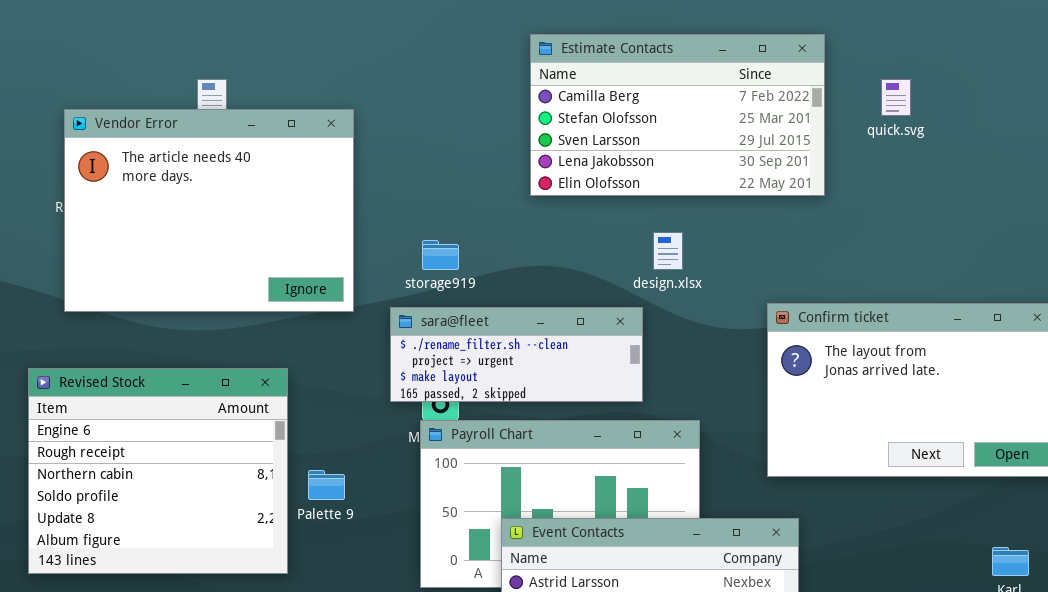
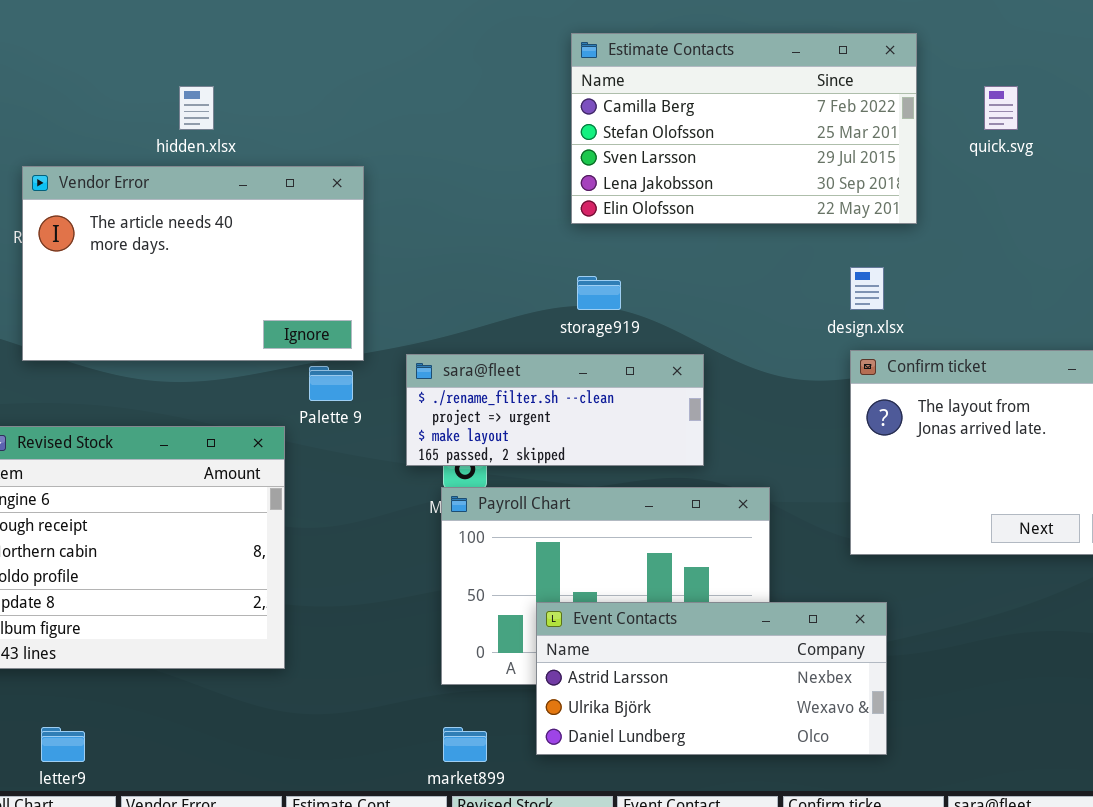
Vendor Error: [64,109,354,312] -> [22,166,364,361], resized
design.xlsx: [653,232,683,270] -> [850,267,884,310], moved
storage919: [422,240,459,270] -> [577,276,621,310], moved
Palette 9: [308,470,345,500] -> [309,366,353,401], moved

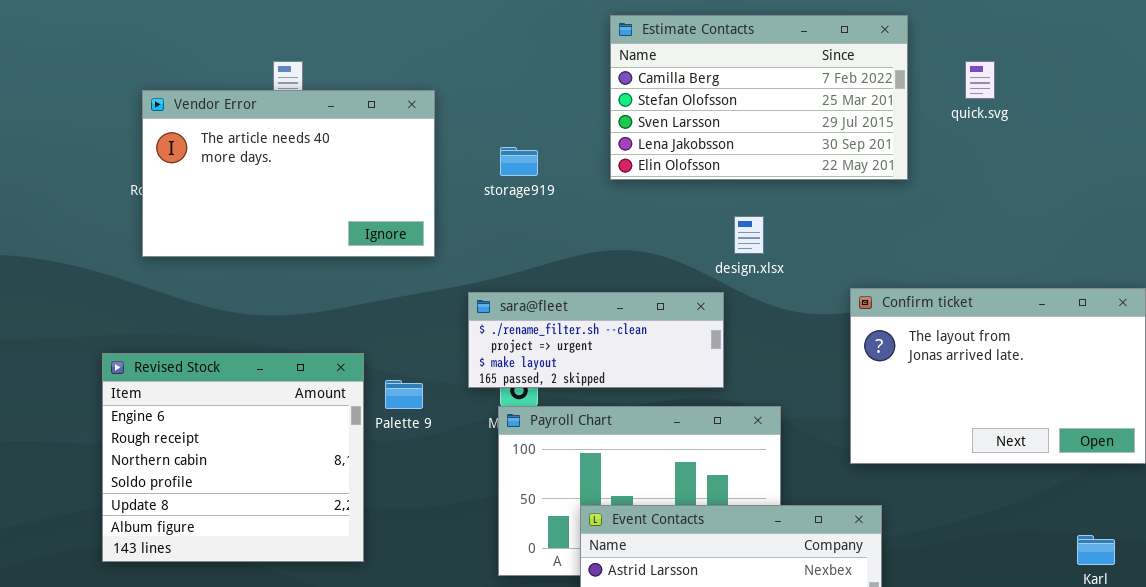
Vendor Error: [22,166,364,361] -> [142,90,435,257], moved
design.xlsx: [850,267,884,310] -> [734,216,764,254], moved
storage919: [577,276,621,310] -> [500,147,538,176], moved
Palette 9: [309,366,353,401] -> [385,380,423,409], moved

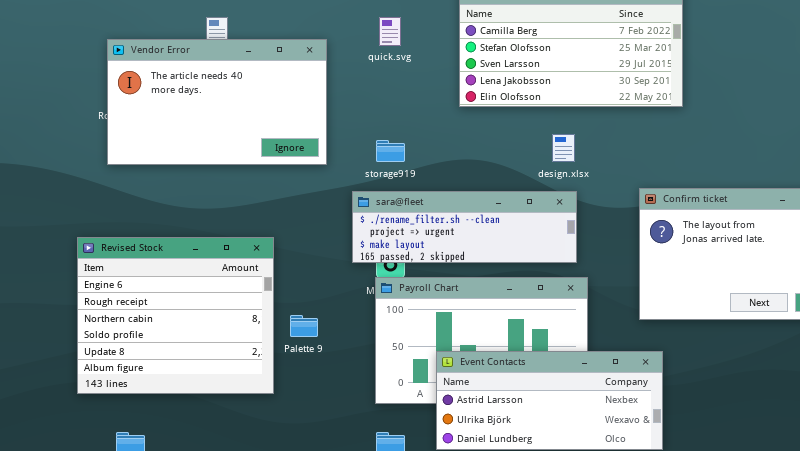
quick.svg: [965,61,995,99] -> [379,17,401,46], moved
storage919: [500,147,538,176] -> [376,140,405,162], moved
sara@fleet: [468,292,724,388] -> [352,191,577,263], resized
Palette 9: [385,380,423,409] -> [290,315,318,337], moved

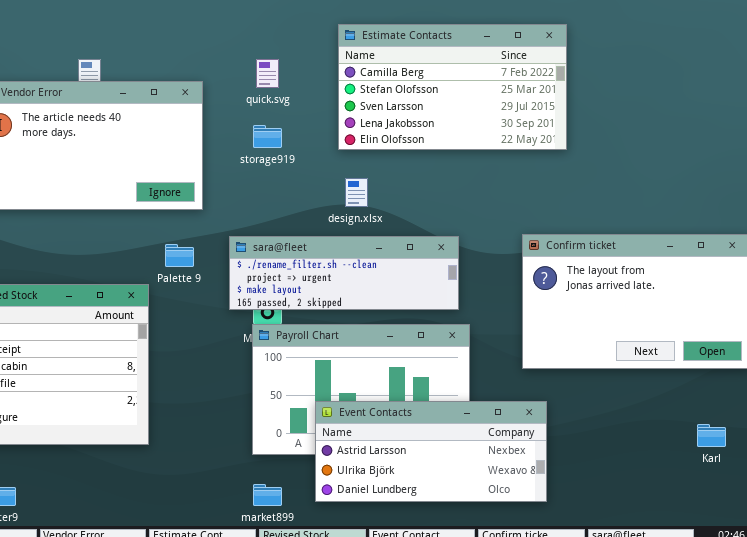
design.xlsx: [552,134,575,162] -> [345,178,368,207], moved
storage919: [376,140,405,162] -> [253,125,282,148], moved
Palette 9: [290,315,318,337] -> [165,244,194,267], moved

